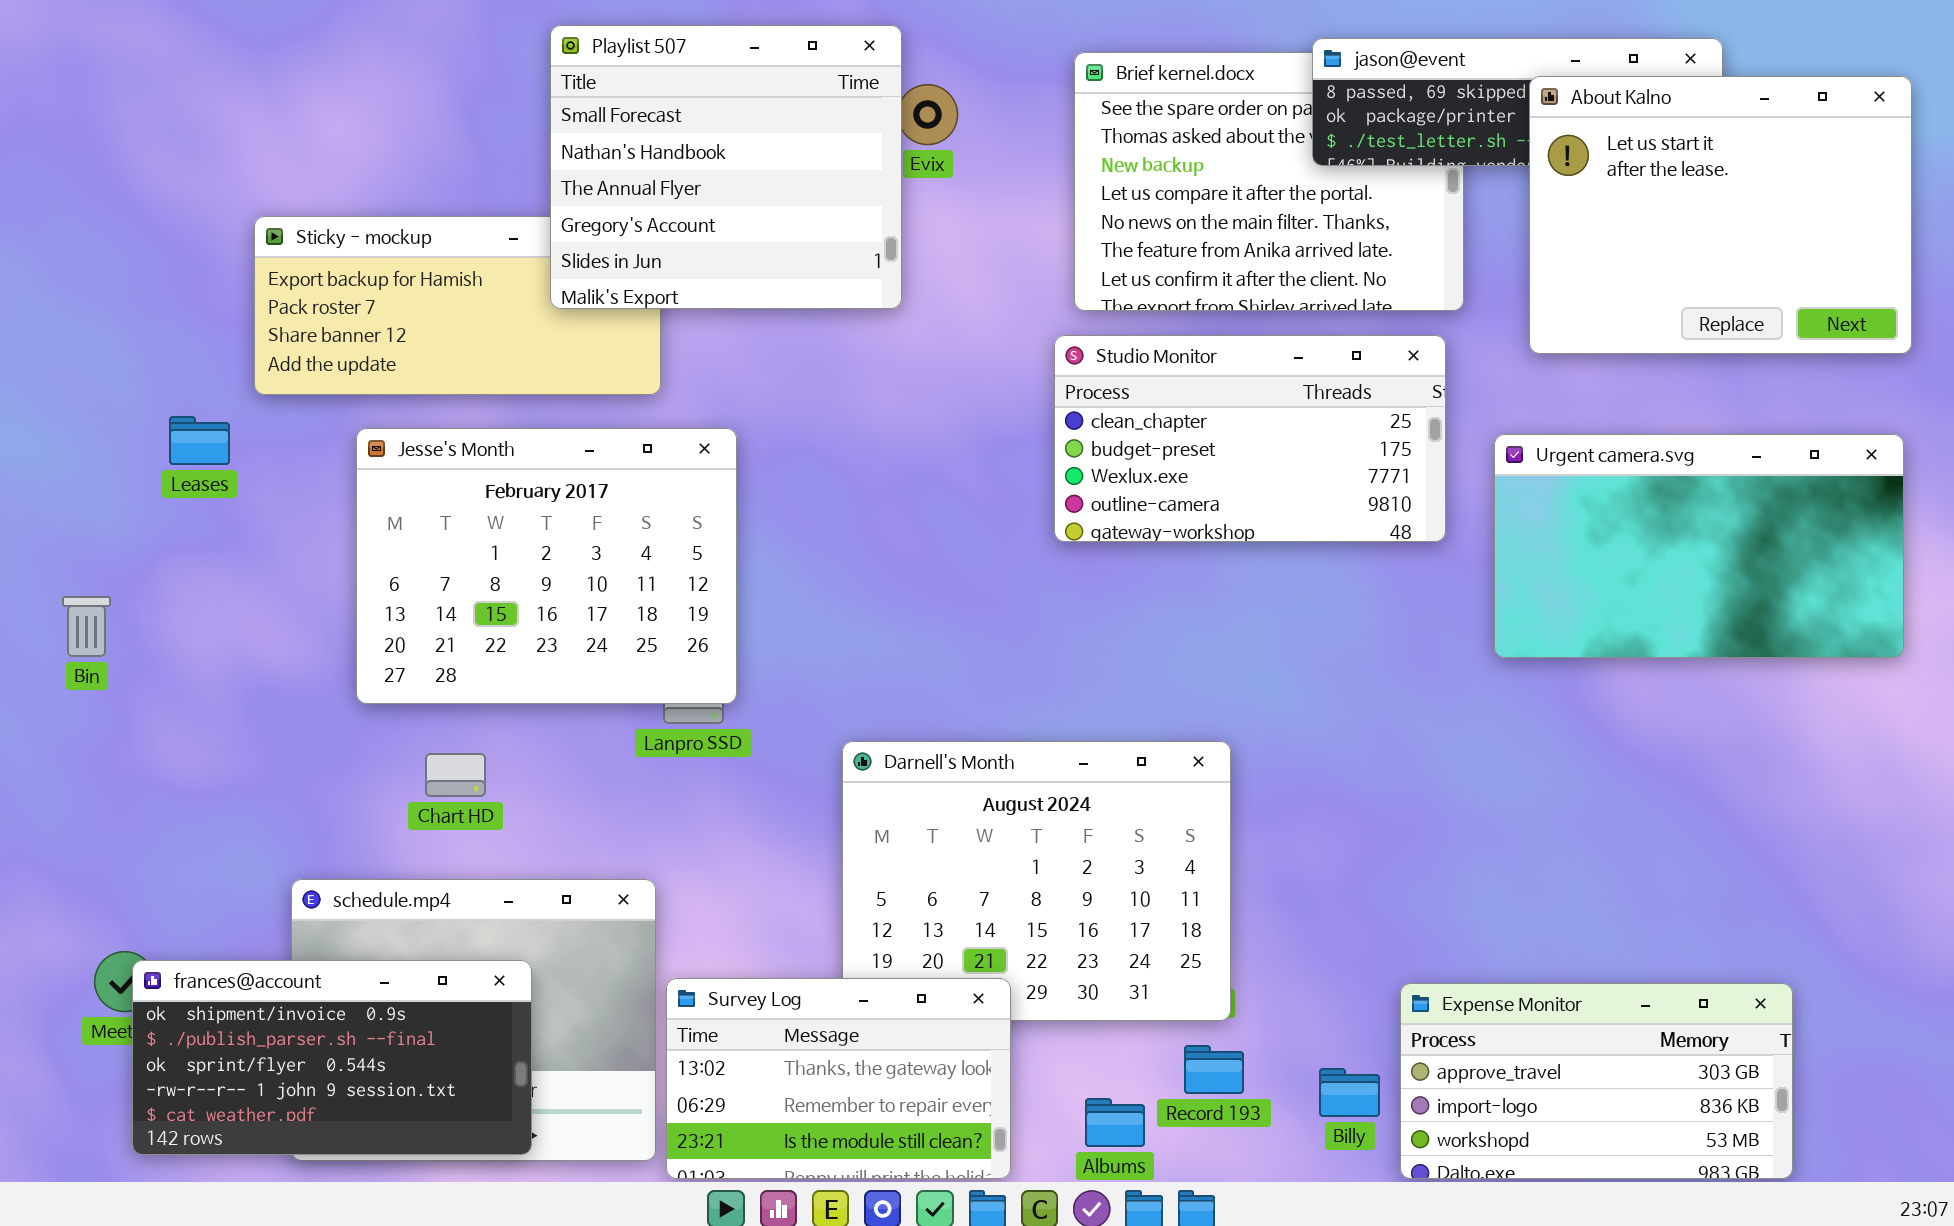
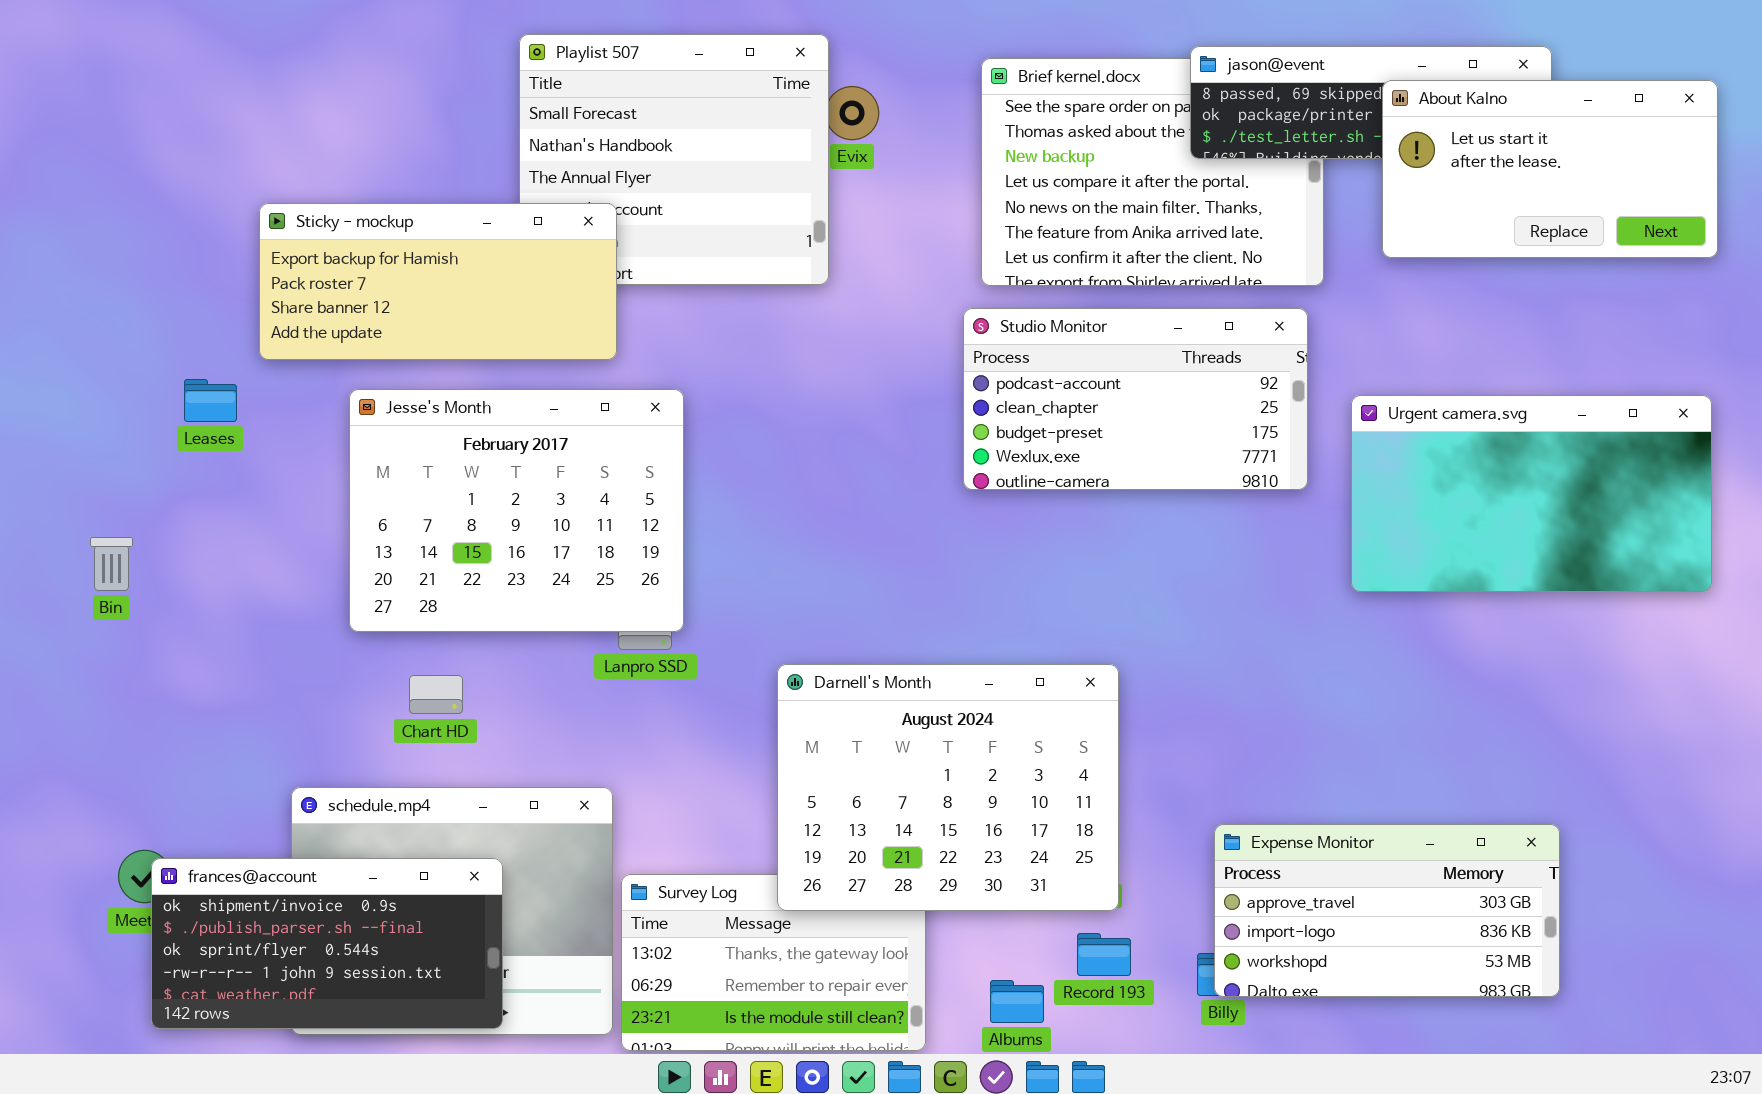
About Kalno: [1529,76,1912,354] -> [1382,80,1718,258], resized
Sticky - mockup: [254,216,661,395] -> [259,203,617,360], raised
Studio Monitor: [1054,335,1446,542] -> [963,308,1308,490], scrolled up 1 row
Darnell's Month: [842,741,1231,1021] -> [777,664,1119,911], raised
Expense Monitor: [1400,983,1793,1179] -> [1214,824,1560,997], moved

